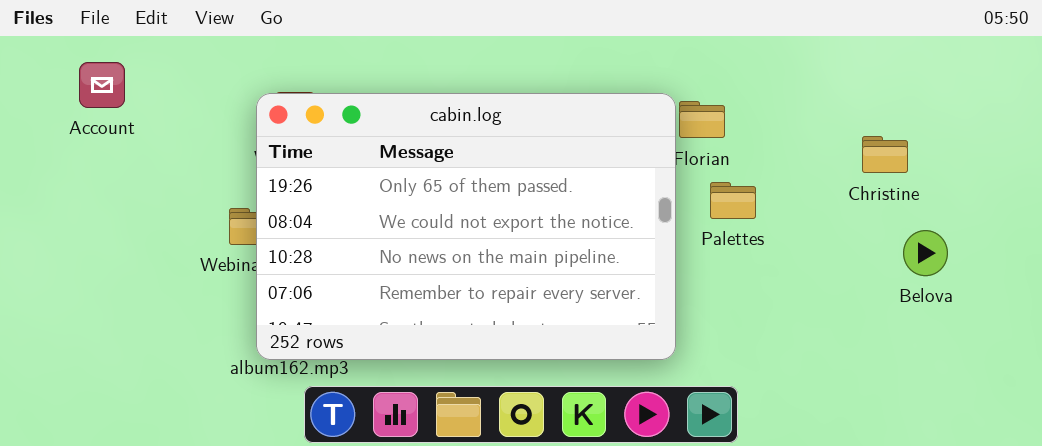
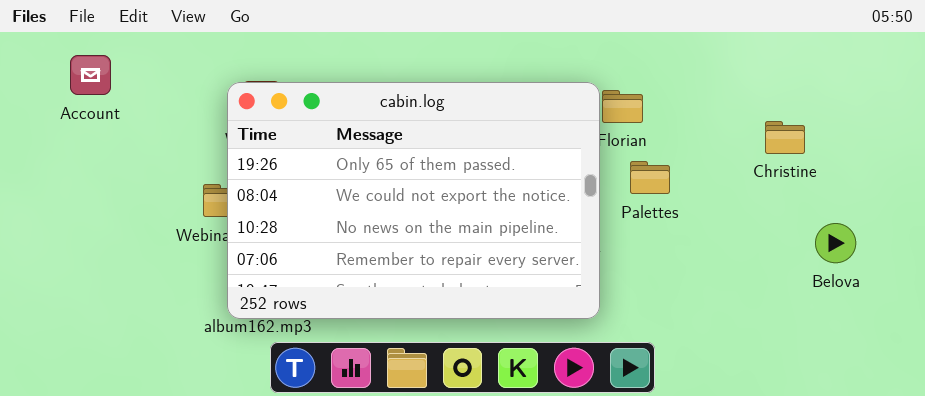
Belova: [903,230,948,276] -> [815,223,856,263], moved

